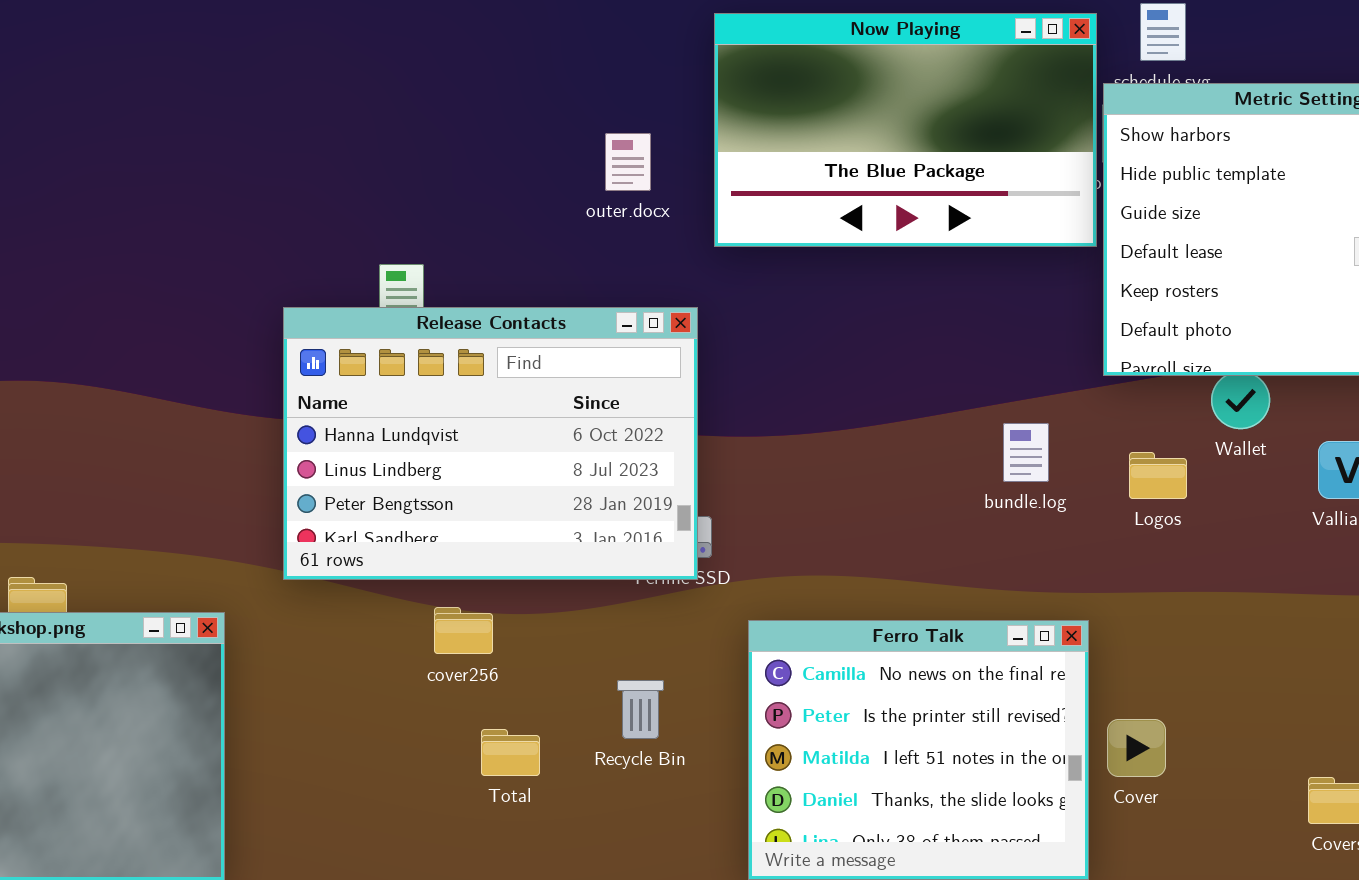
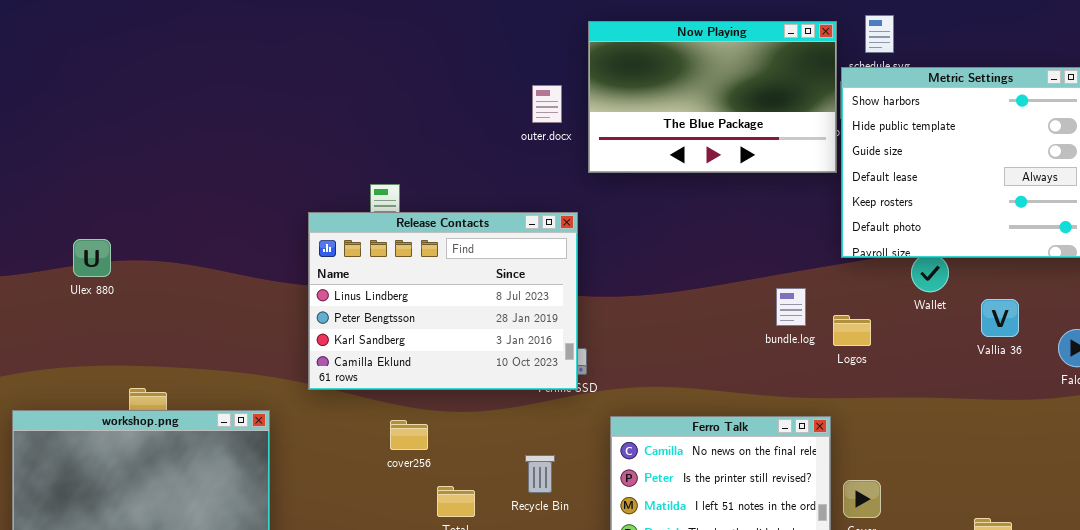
outer.docx: [605,133,651,191] -> [532,85,562,123], moved
Release Contacts: [283,307,698,580] -> [308,212,578,390], scrolled down 1 row
Logos: [1129,452,1187,499] -> [833,315,871,346], moved
cover256: [434,607,493,654] -> [390,420,428,450], moved

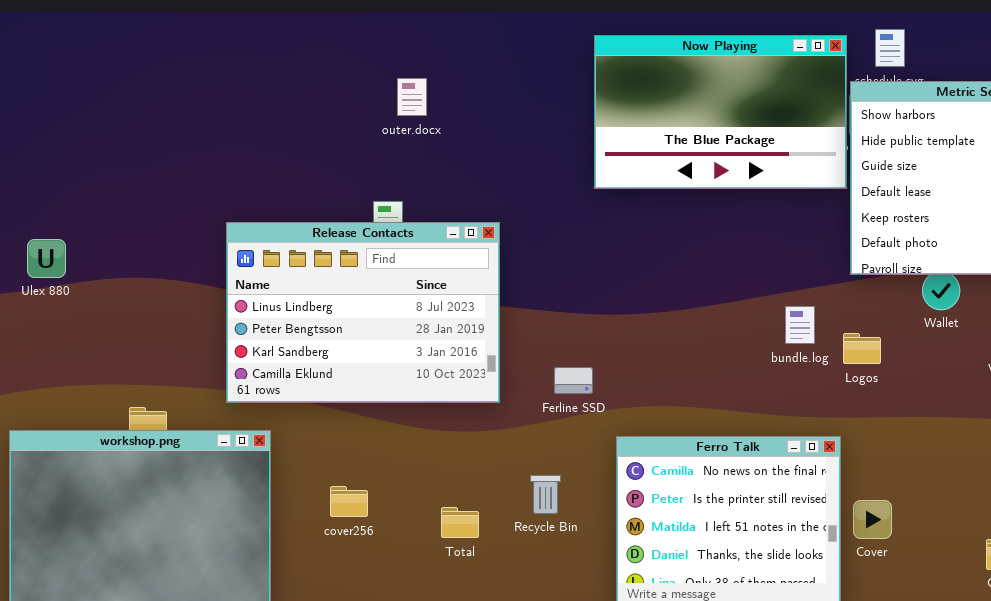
outer.docx: [532,85,562,123] -> [397,78,427,116], moved
Release Contacts: [308,212,578,390] -> [226,222,500,403], moved
Ulex 880: [73,239,111,277] -> [27,239,66,278], moved
cover256: [390,420,428,450] -> [330,486,368,517], moved

